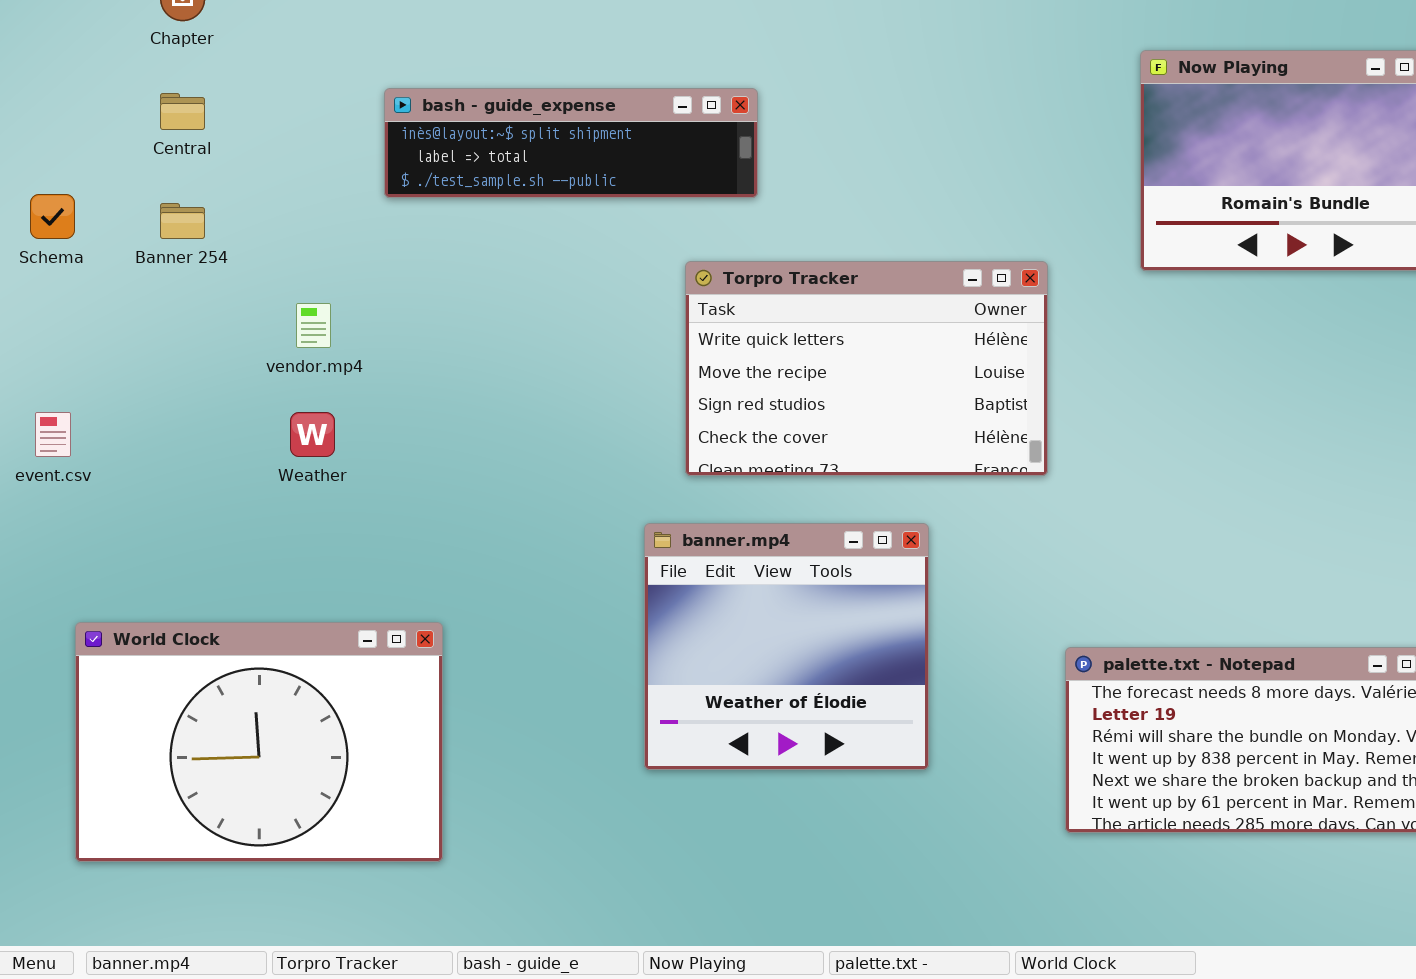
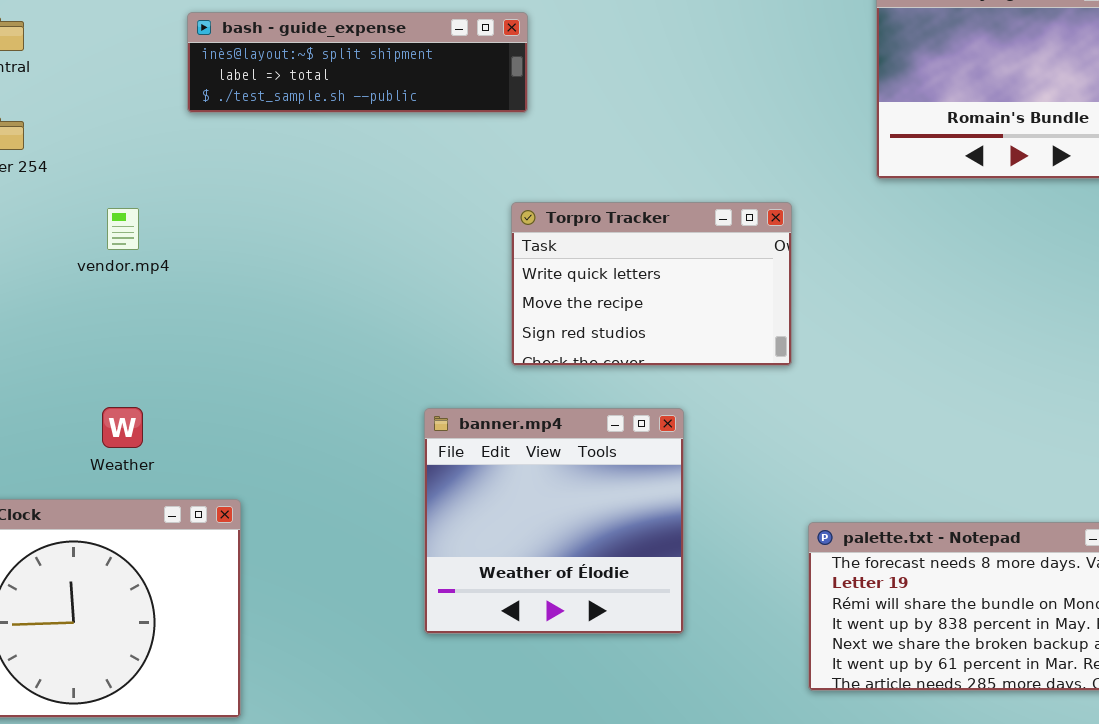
Torpro Tracker: [685,261,1048,476] -> [511,202,792,366], resized
Weather: [290,412,335,457] -> [102,407,143,448], moved

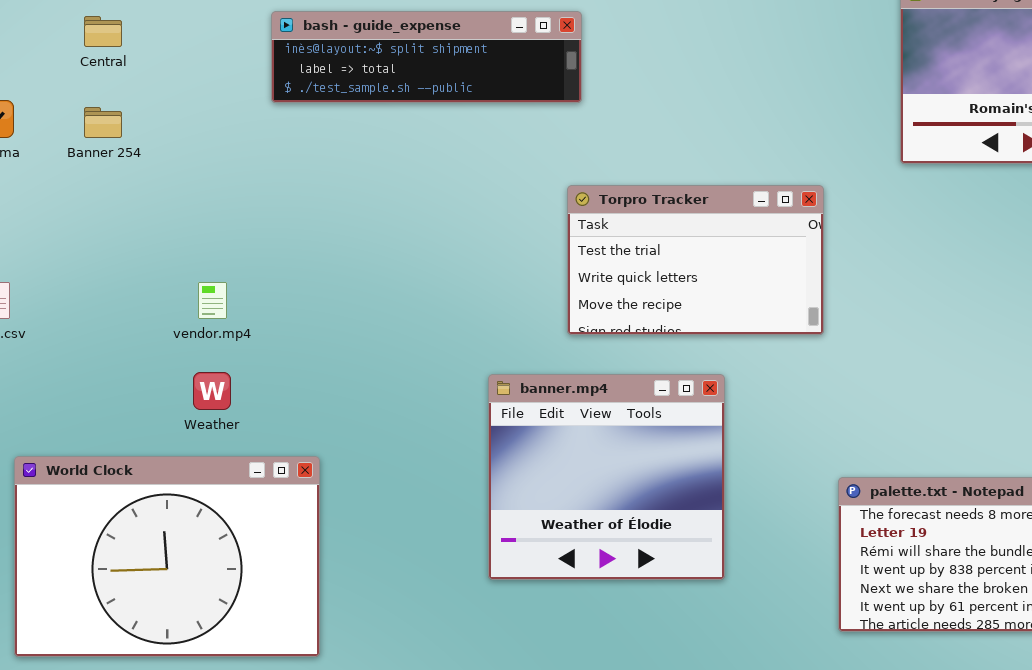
Torpro Tracker: [511,202,792,366] -> [567,185,824,335], scrolled up 1 row
vendor.mp4: [107,208,139,250] -> [198,282,227,319], moved

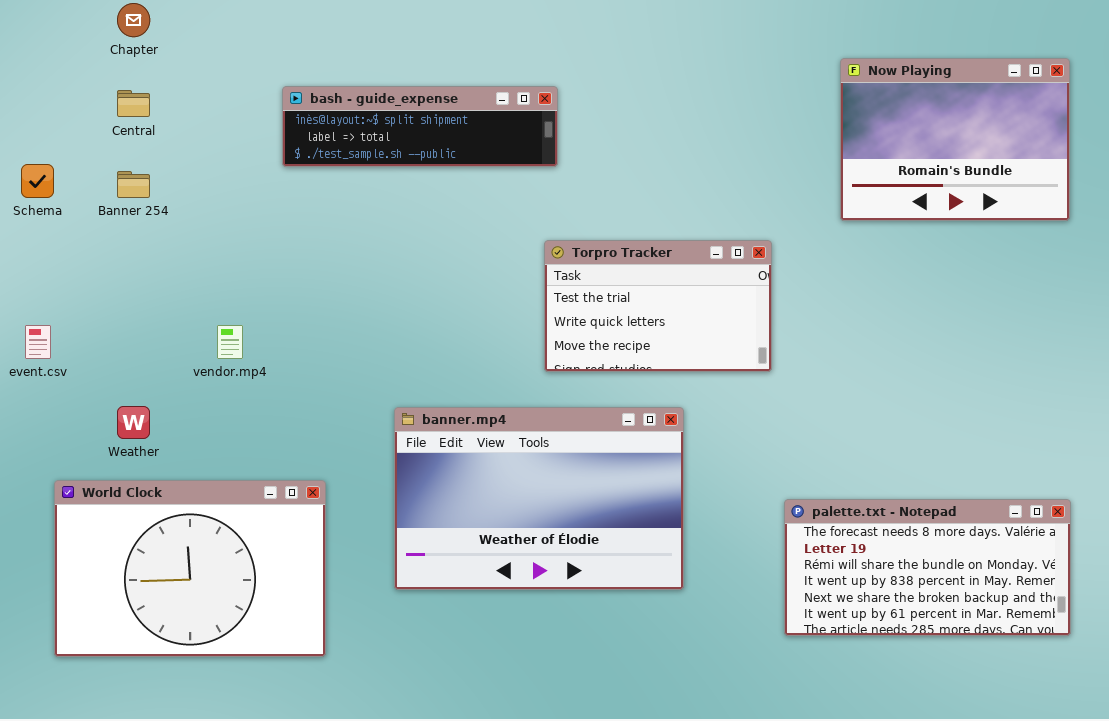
Weather: [193,372,231,410] -> [117,406,150,439], moved
banner.mp4: [488,374,725,580] -> [394,407,684,590], resized

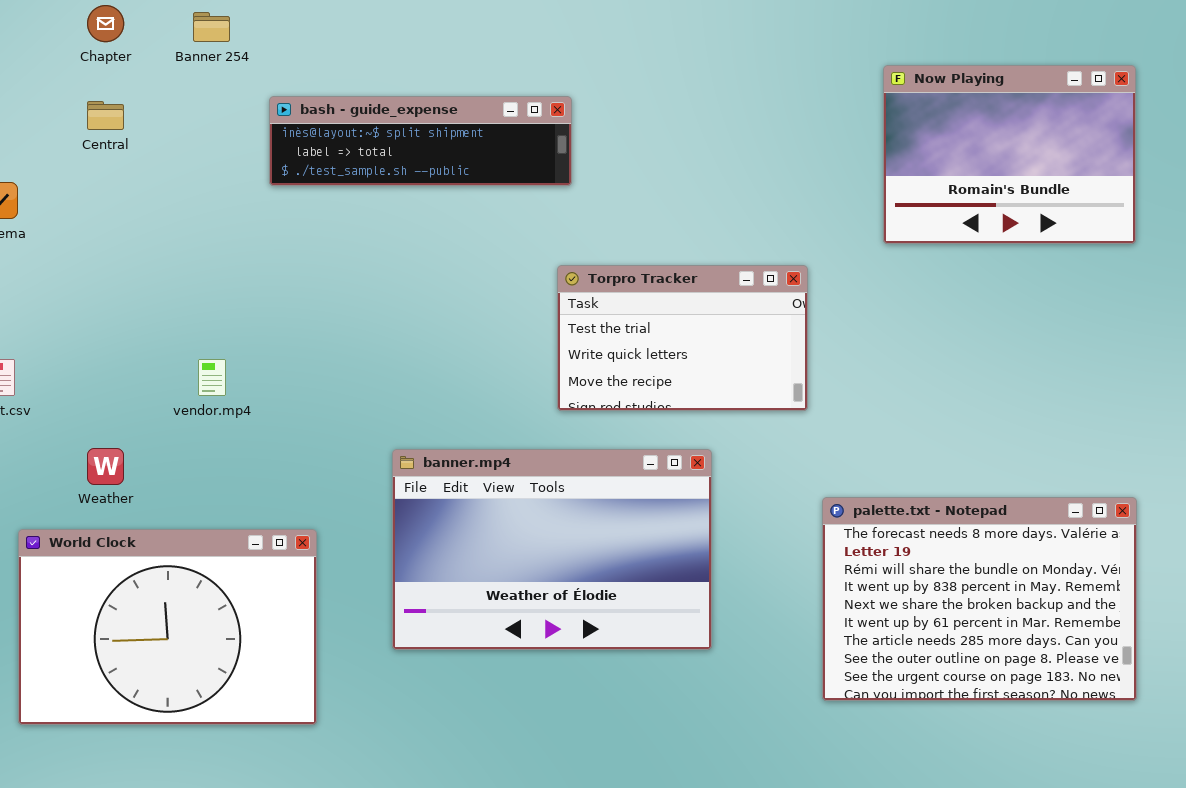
Banner 254: [117,171,150,198] -> [193,12,230,42], moved
palette.txt - Notepad: [784,499,1071,636] -> [822,497,1137,701], resized

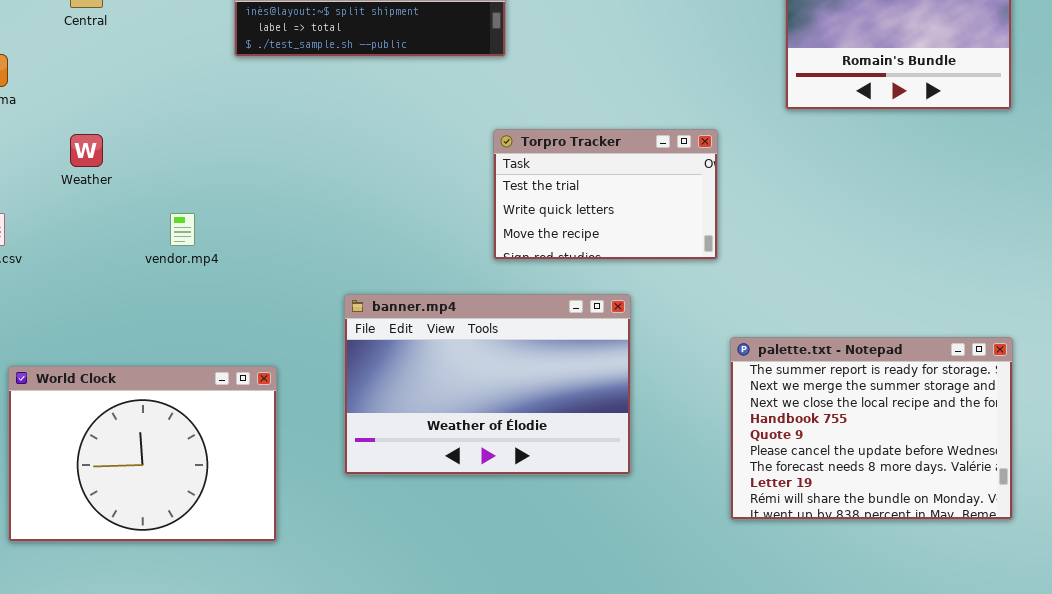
Weather: [87,448,124,485] -> [70,134,103,167], moved
palette.txt - Notepad: [822,497,1137,701] -> [730,337,1013,520], scrolled up 6 rows

